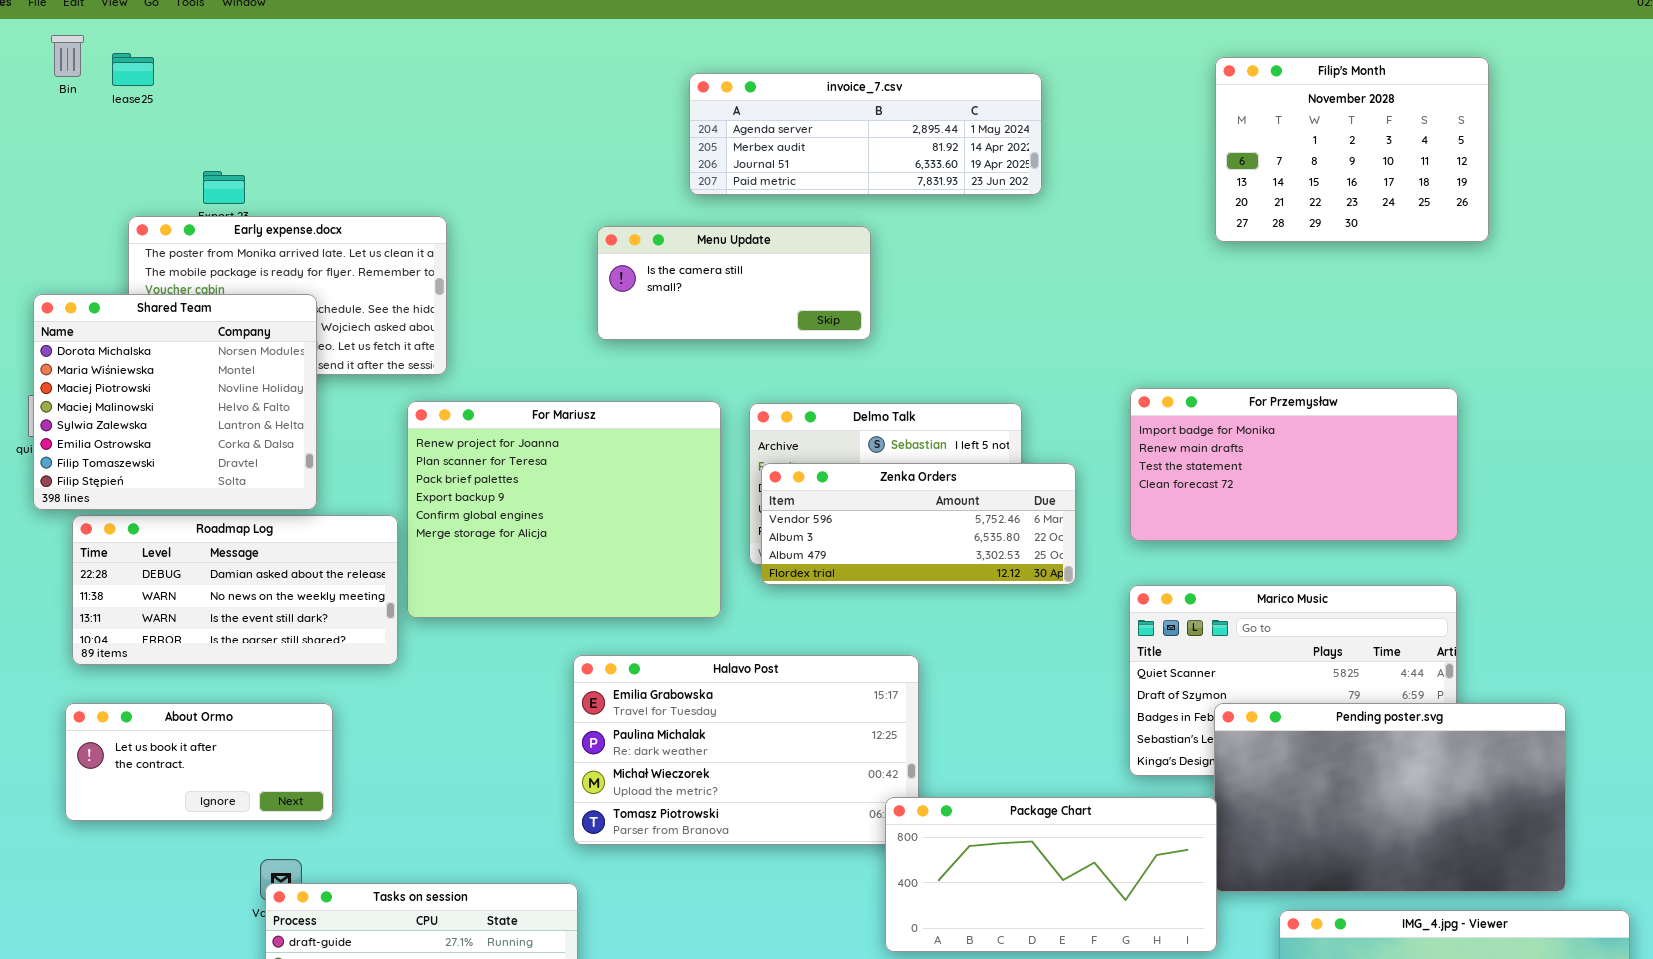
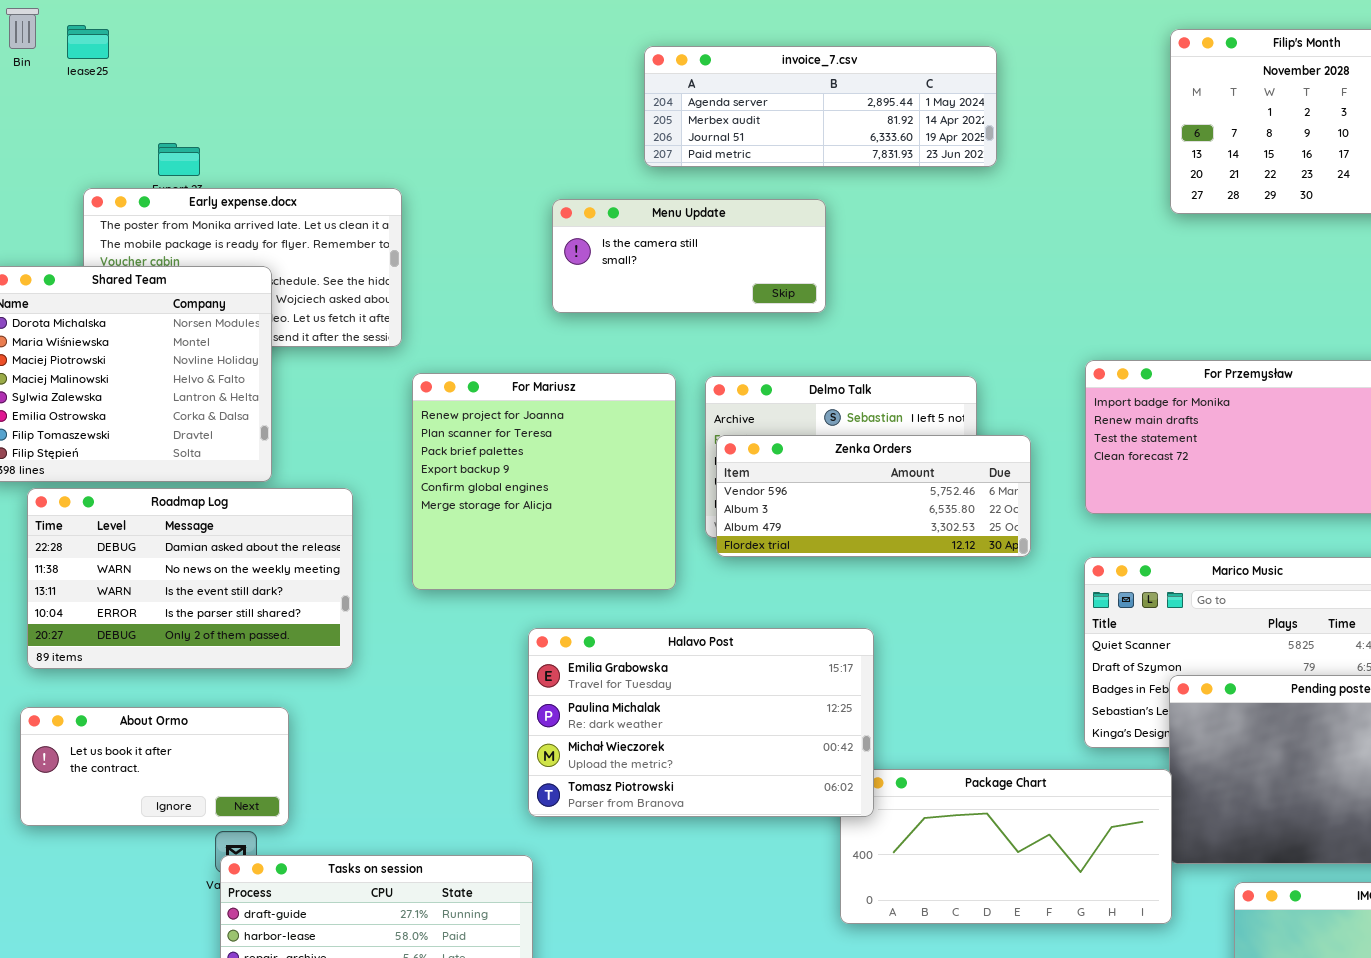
For Mariusz: [407,401,721,618] -> [412,373,676,590], resized
Roadmap Log: [72,515,398,665] -> [27,488,353,669], resized
Halavo Post: [573,655,919,845] -> [528,628,874,817], raised
About Ormo: [65,703,333,821] -> [20,707,289,826], moved

